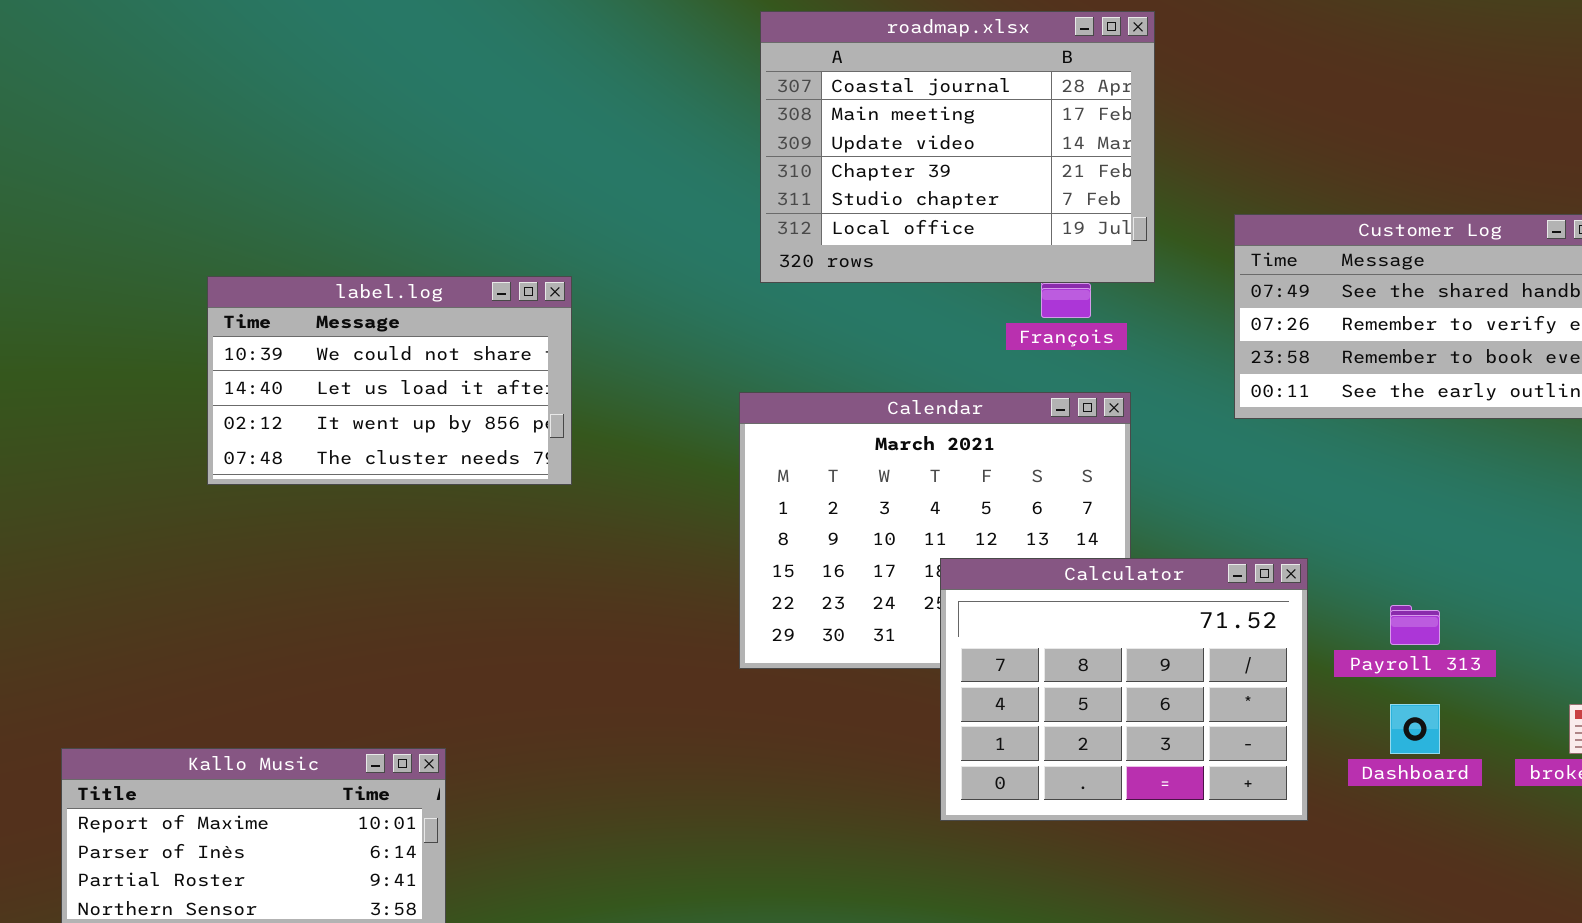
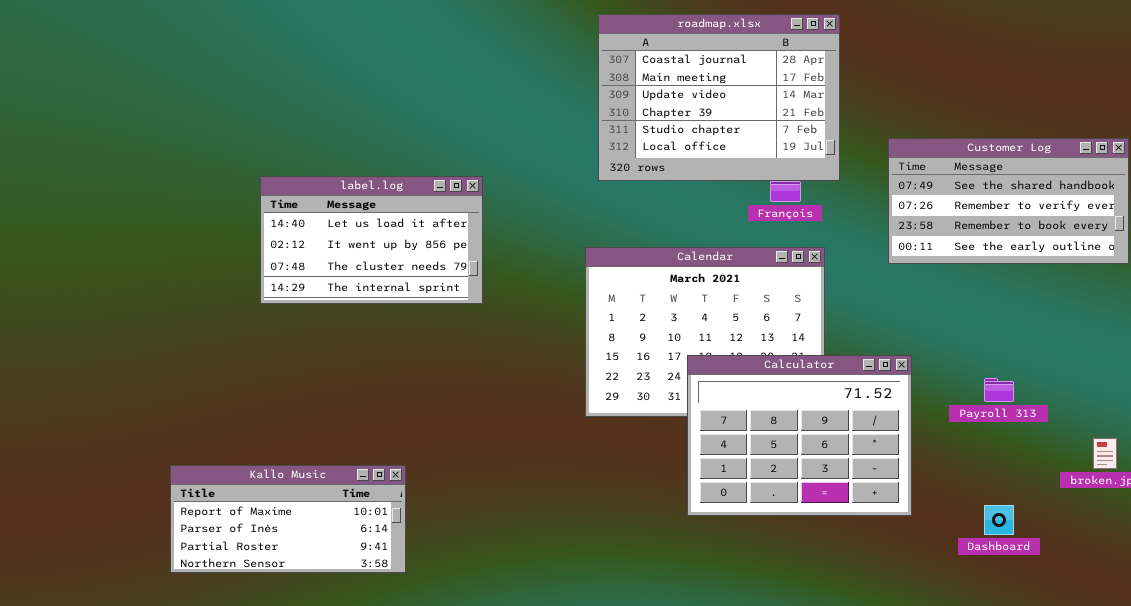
label.log: [207,276,572,485] -> [260,176,483,304], scrolled down 1 row
Calculator: [940,558,1308,821] -> [687,355,912,516], moved
Dashboard: [1390,704,1440,754] -> [984,505,1014,535], moved

